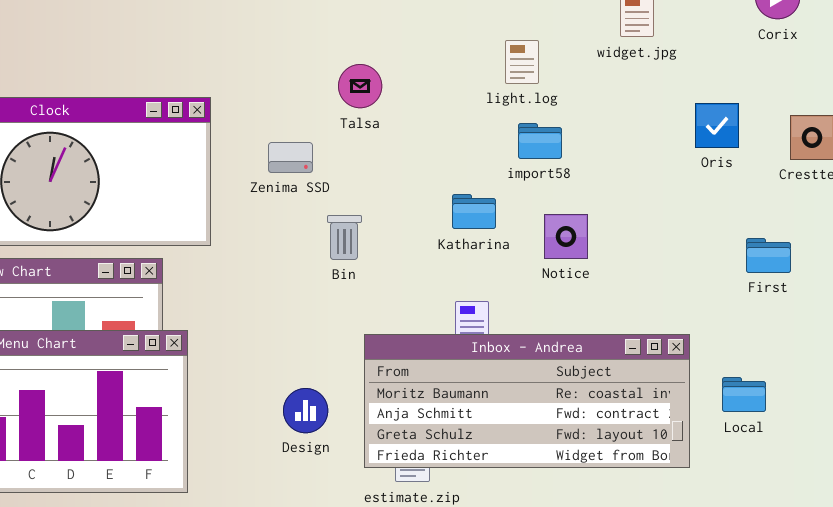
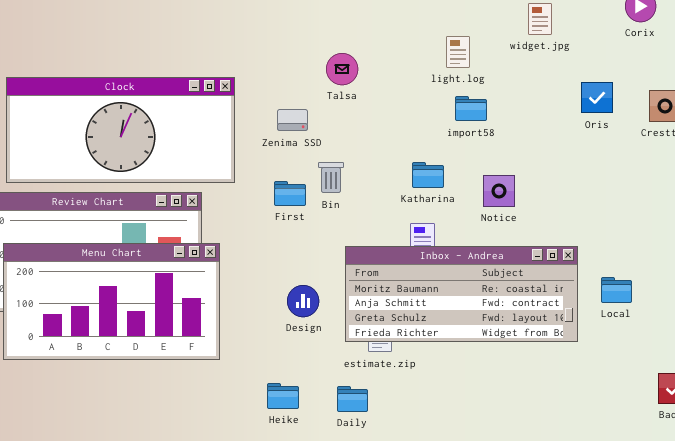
Katharina: [452,194,496,229] -> [412,162,444,188], moved
Notice: [544,214,588,259] -> [483,175,515,207], moved
First: [746,238,791,273] -> [274,181,306,206], moved

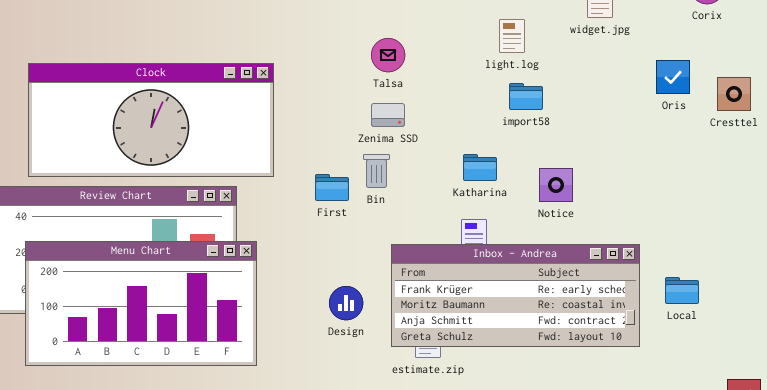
Oris: [581,82,613,113] -> [656,60,690,94], moved
Zenima SSD: [277,109,308,131] -> [371,103,405,127], moved
Inbox - Andrea: [345,246,578,342] -> [391,244,640,347], scrolled up 1 row

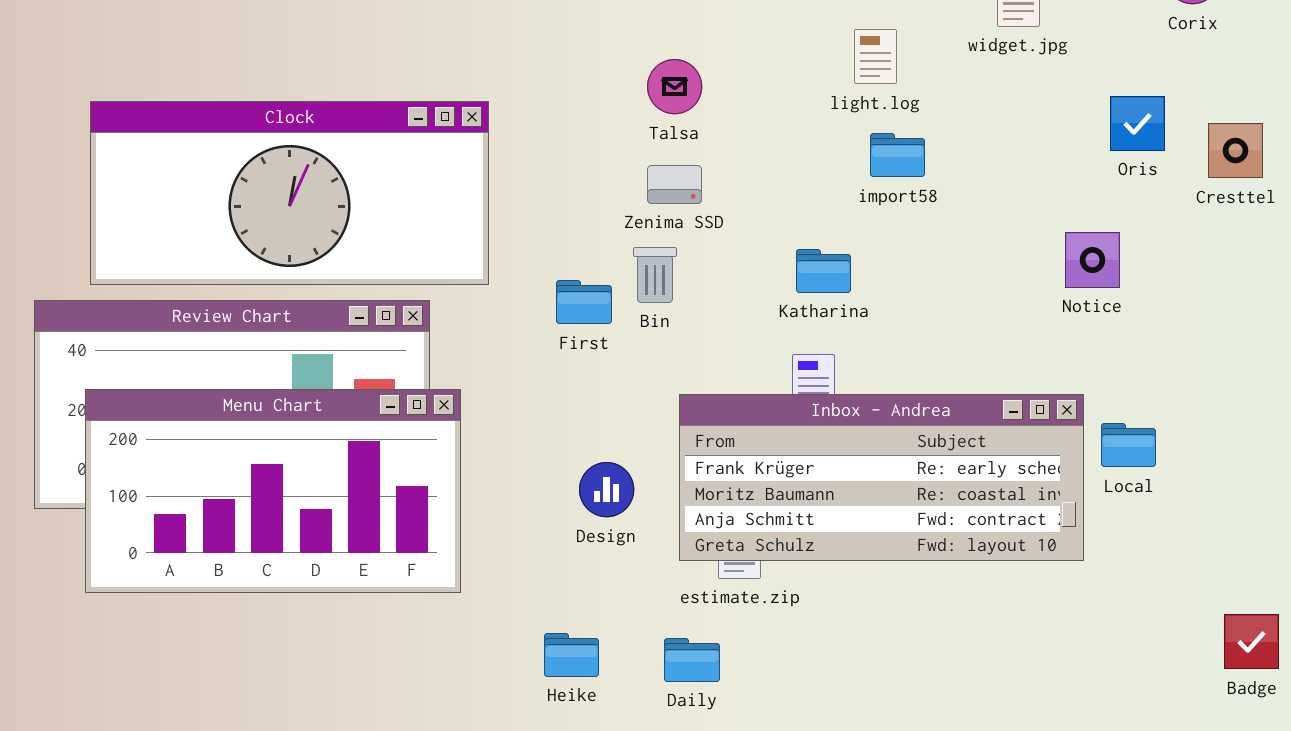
Notice: [539,168,573,202] -> [1065,232,1120,288], moved
Local: [665,277,699,304] -> [1101,423,1156,467], moved

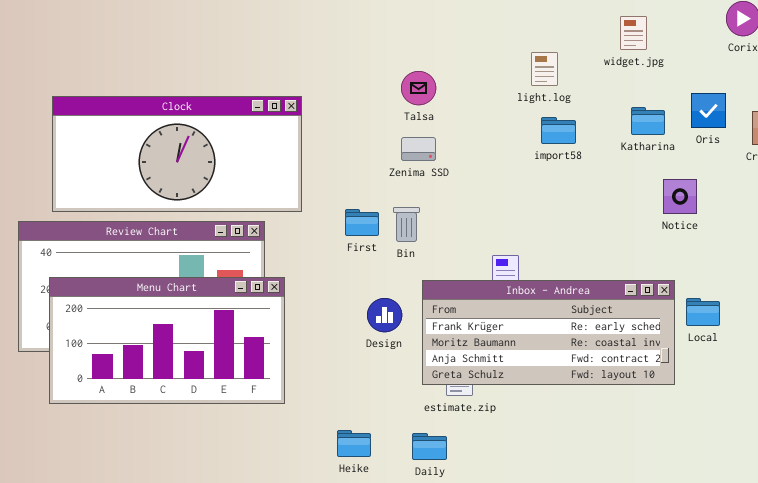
Bin: [633,247,677,303] -> [393,207,420,242], moved
Katharina: [796,249,851,293] -> [631,107,665,135], moved
Design: [579,462,634,517] -> [367,298,402,332], moved

